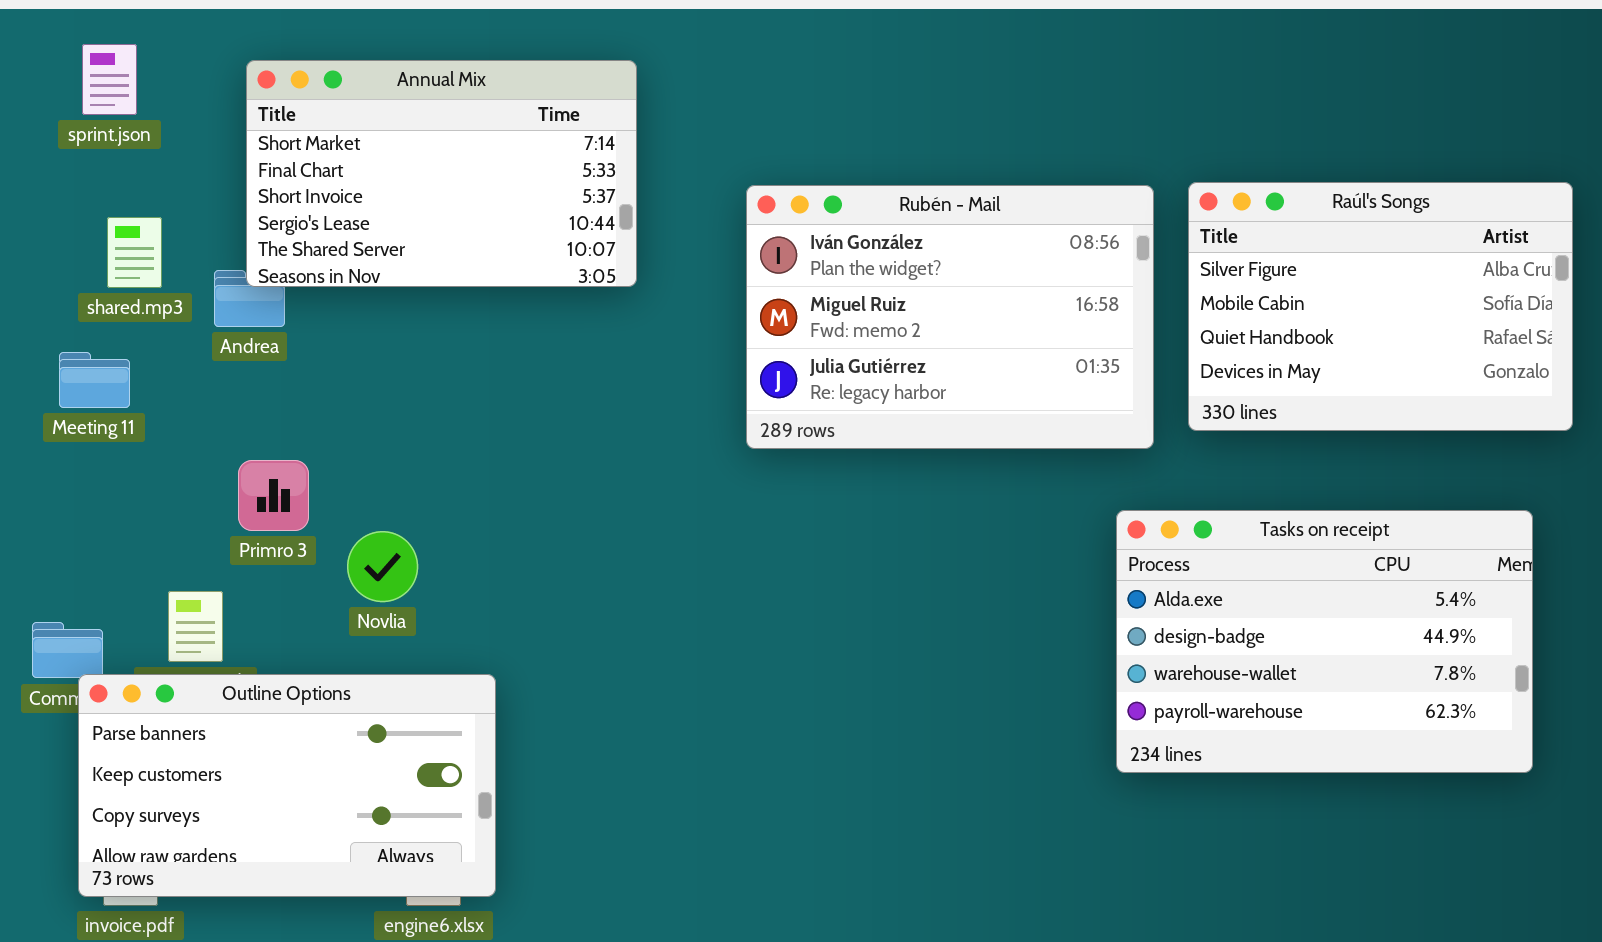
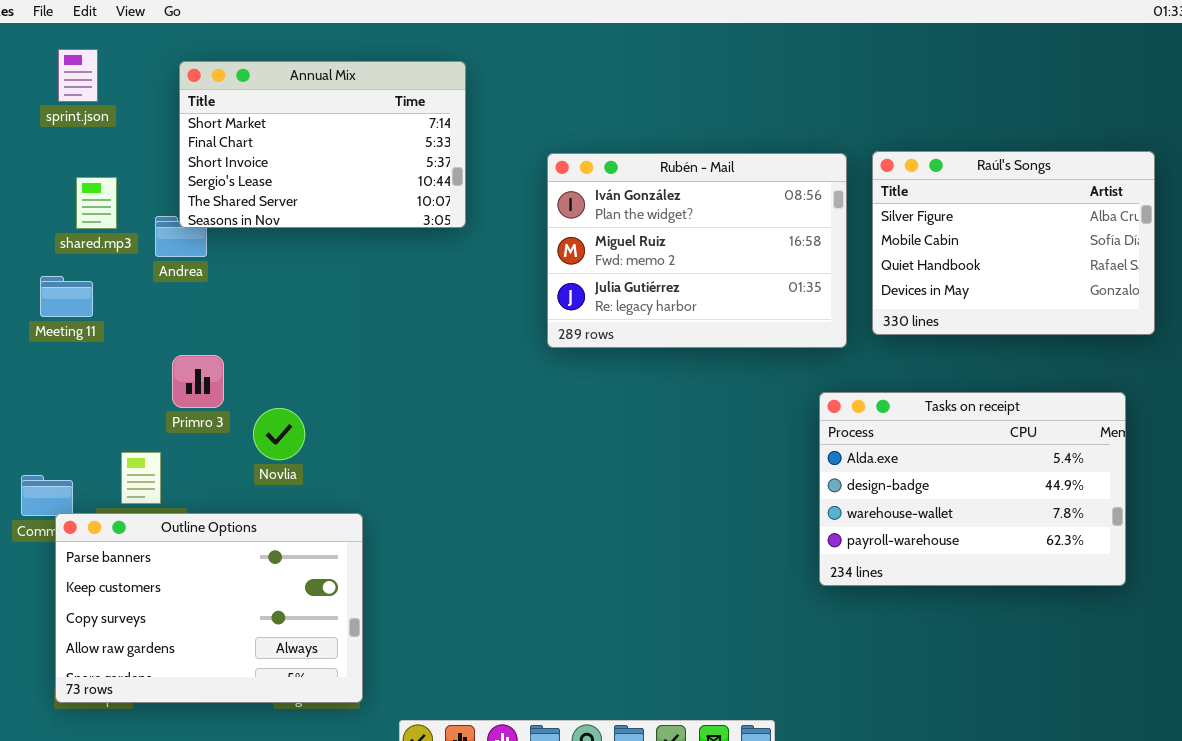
Outline Options: [78,674,496,897] -> [55,513,363,703], resized

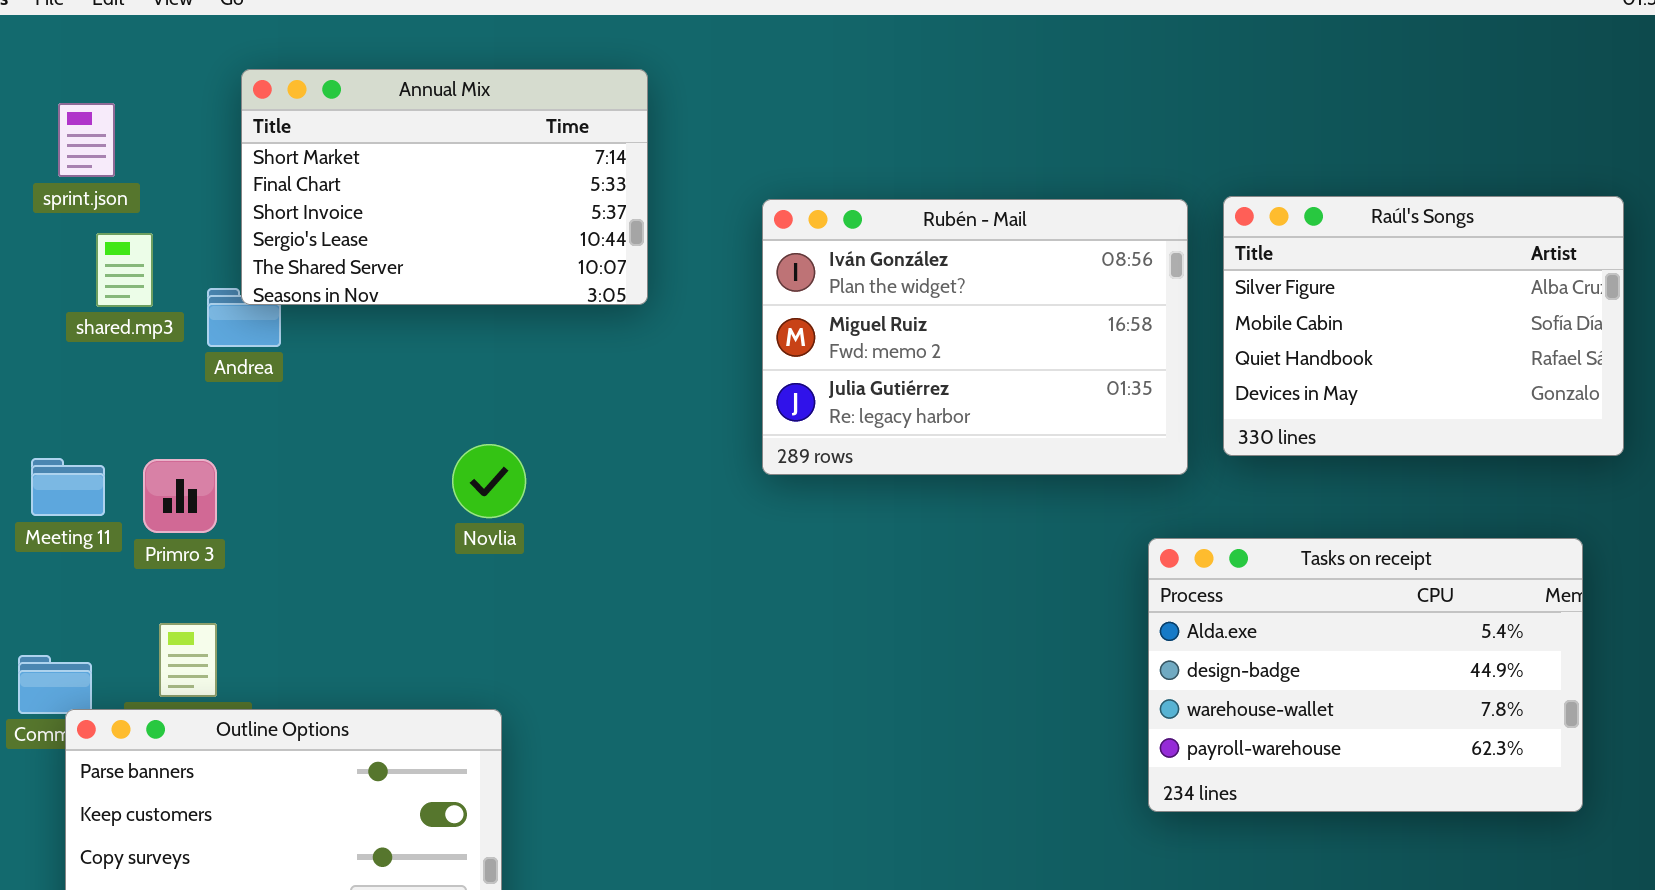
sprint.json: [58,49,98,102] -> [58,103,115,177], moved
Meeting 11: [40,276,93,317] -> [31,458,105,516], moved
Primro 3: [172,355,224,408] -> [143,459,217,533], moved
Novlia: [253,408,305,460] -> [452,444,526,518], moved

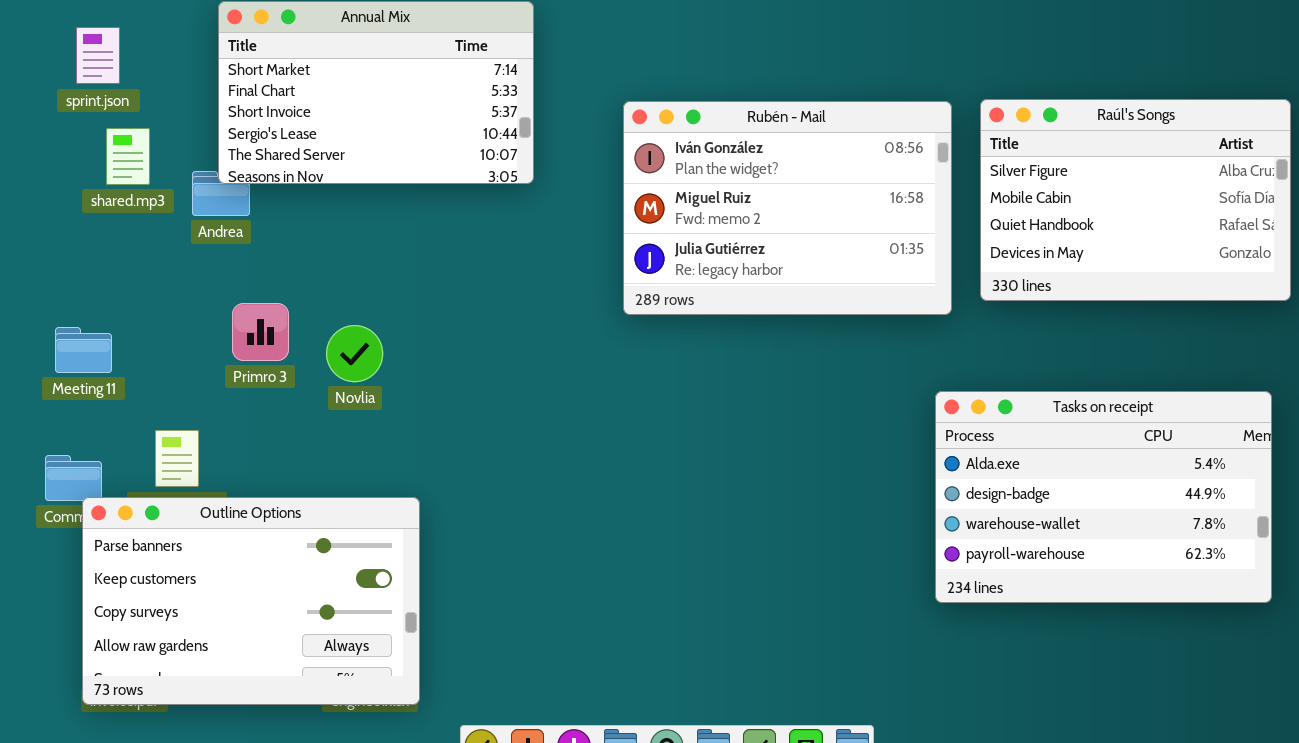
Novlia: [452,444,526,518] -> [326,325,383,382], moved
Meeting 11: [31,458,105,516] -> [55,327,112,373], moved
Primro 3: [143,459,217,533] -> [232,303,289,361], moved
Tasks on receipt: [1148,538,1583,812] -> [935,391,1272,603], moved

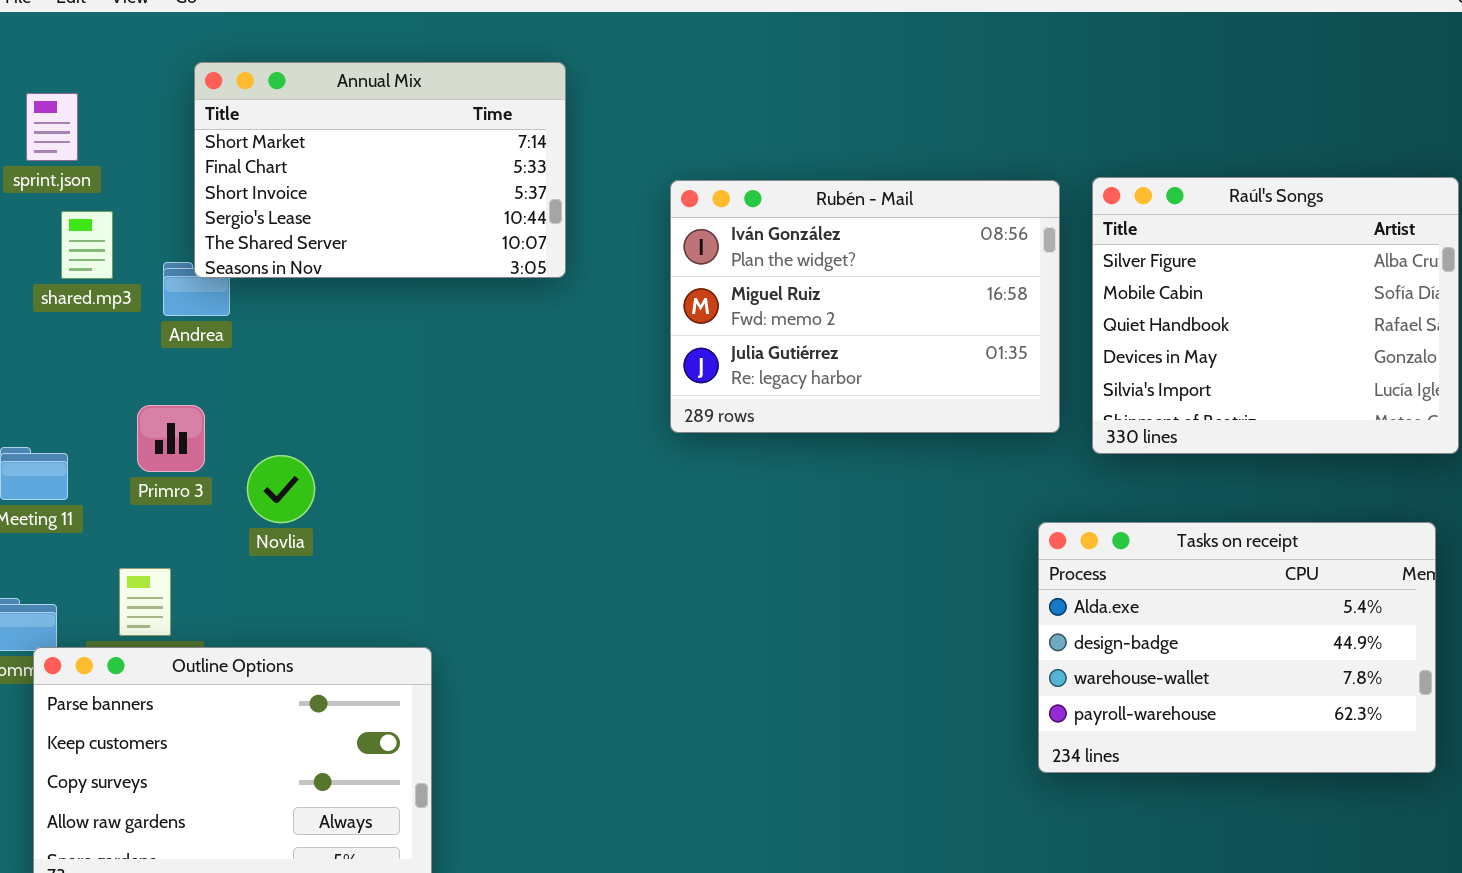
Raúl's Songs: [980,99,1291,301] -> [1092,177,1459,454], resized
Primro 3: [232,303,289,361] -> [137,405,205,472], moved
Novlia: [326,325,383,382] -> [247,455,315,523], moved

